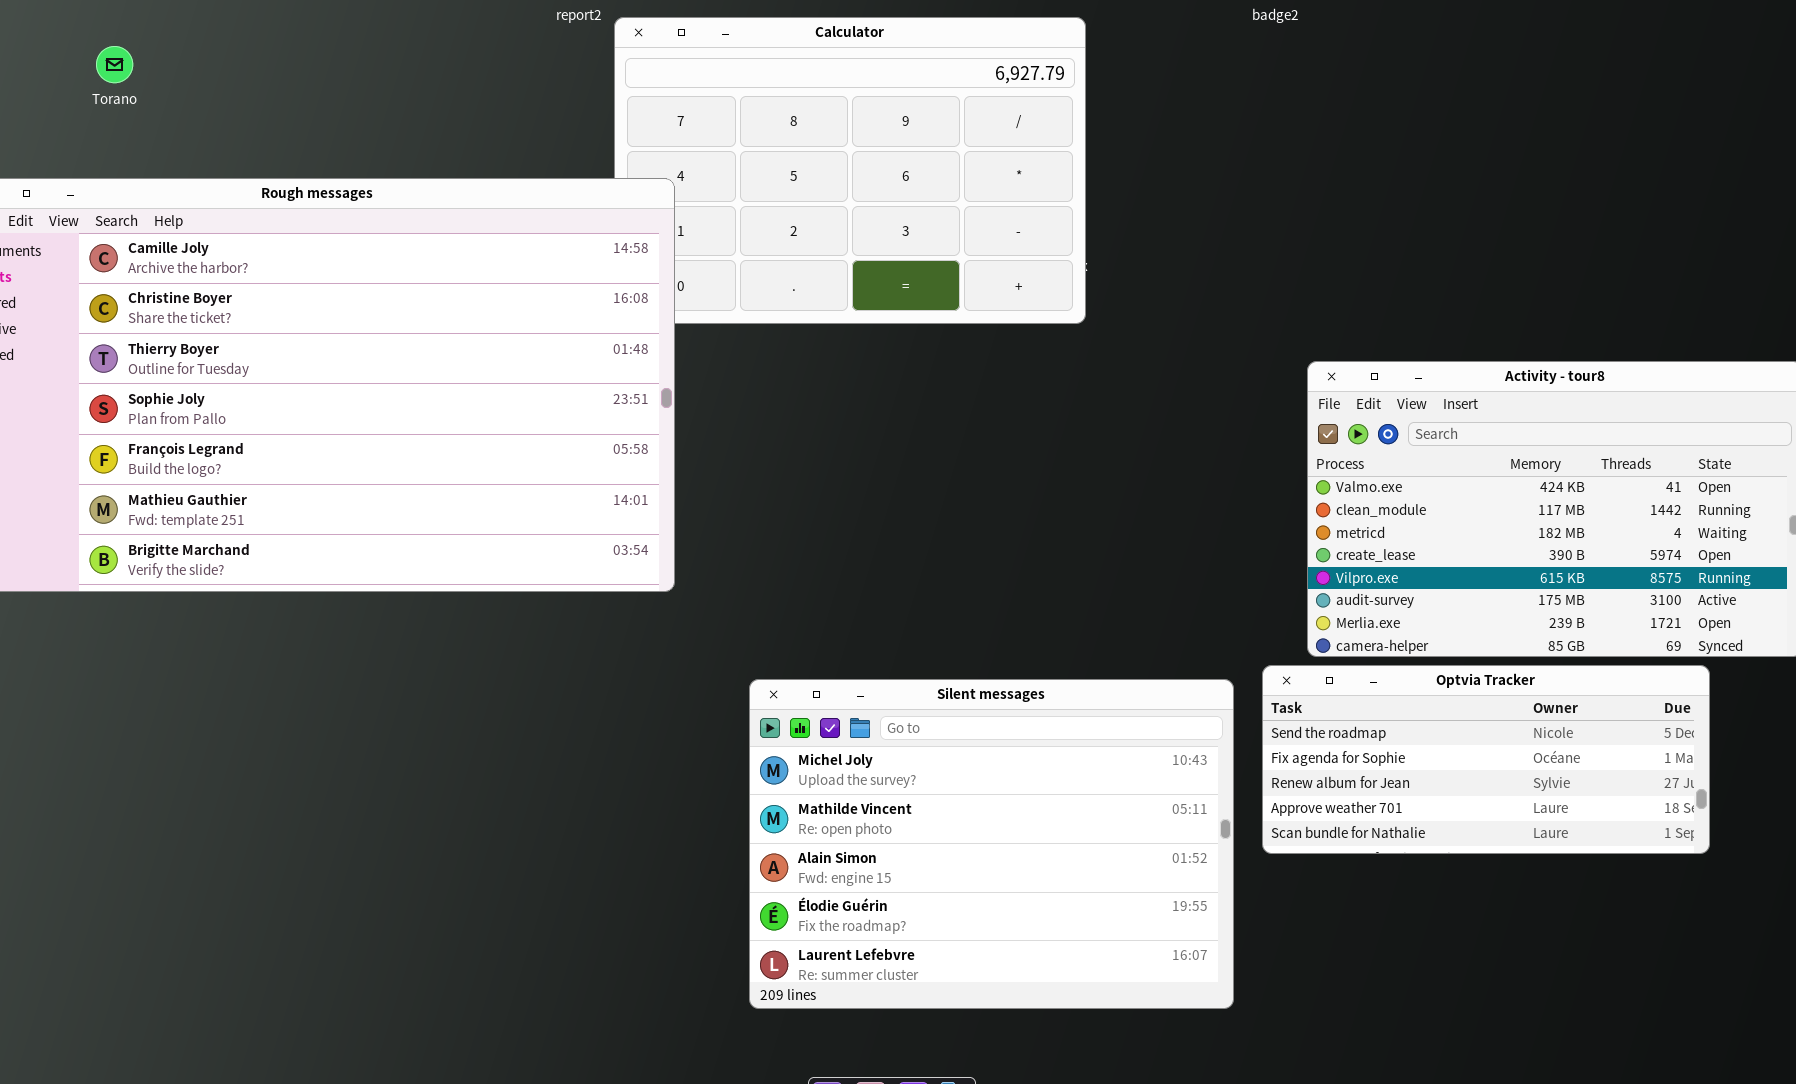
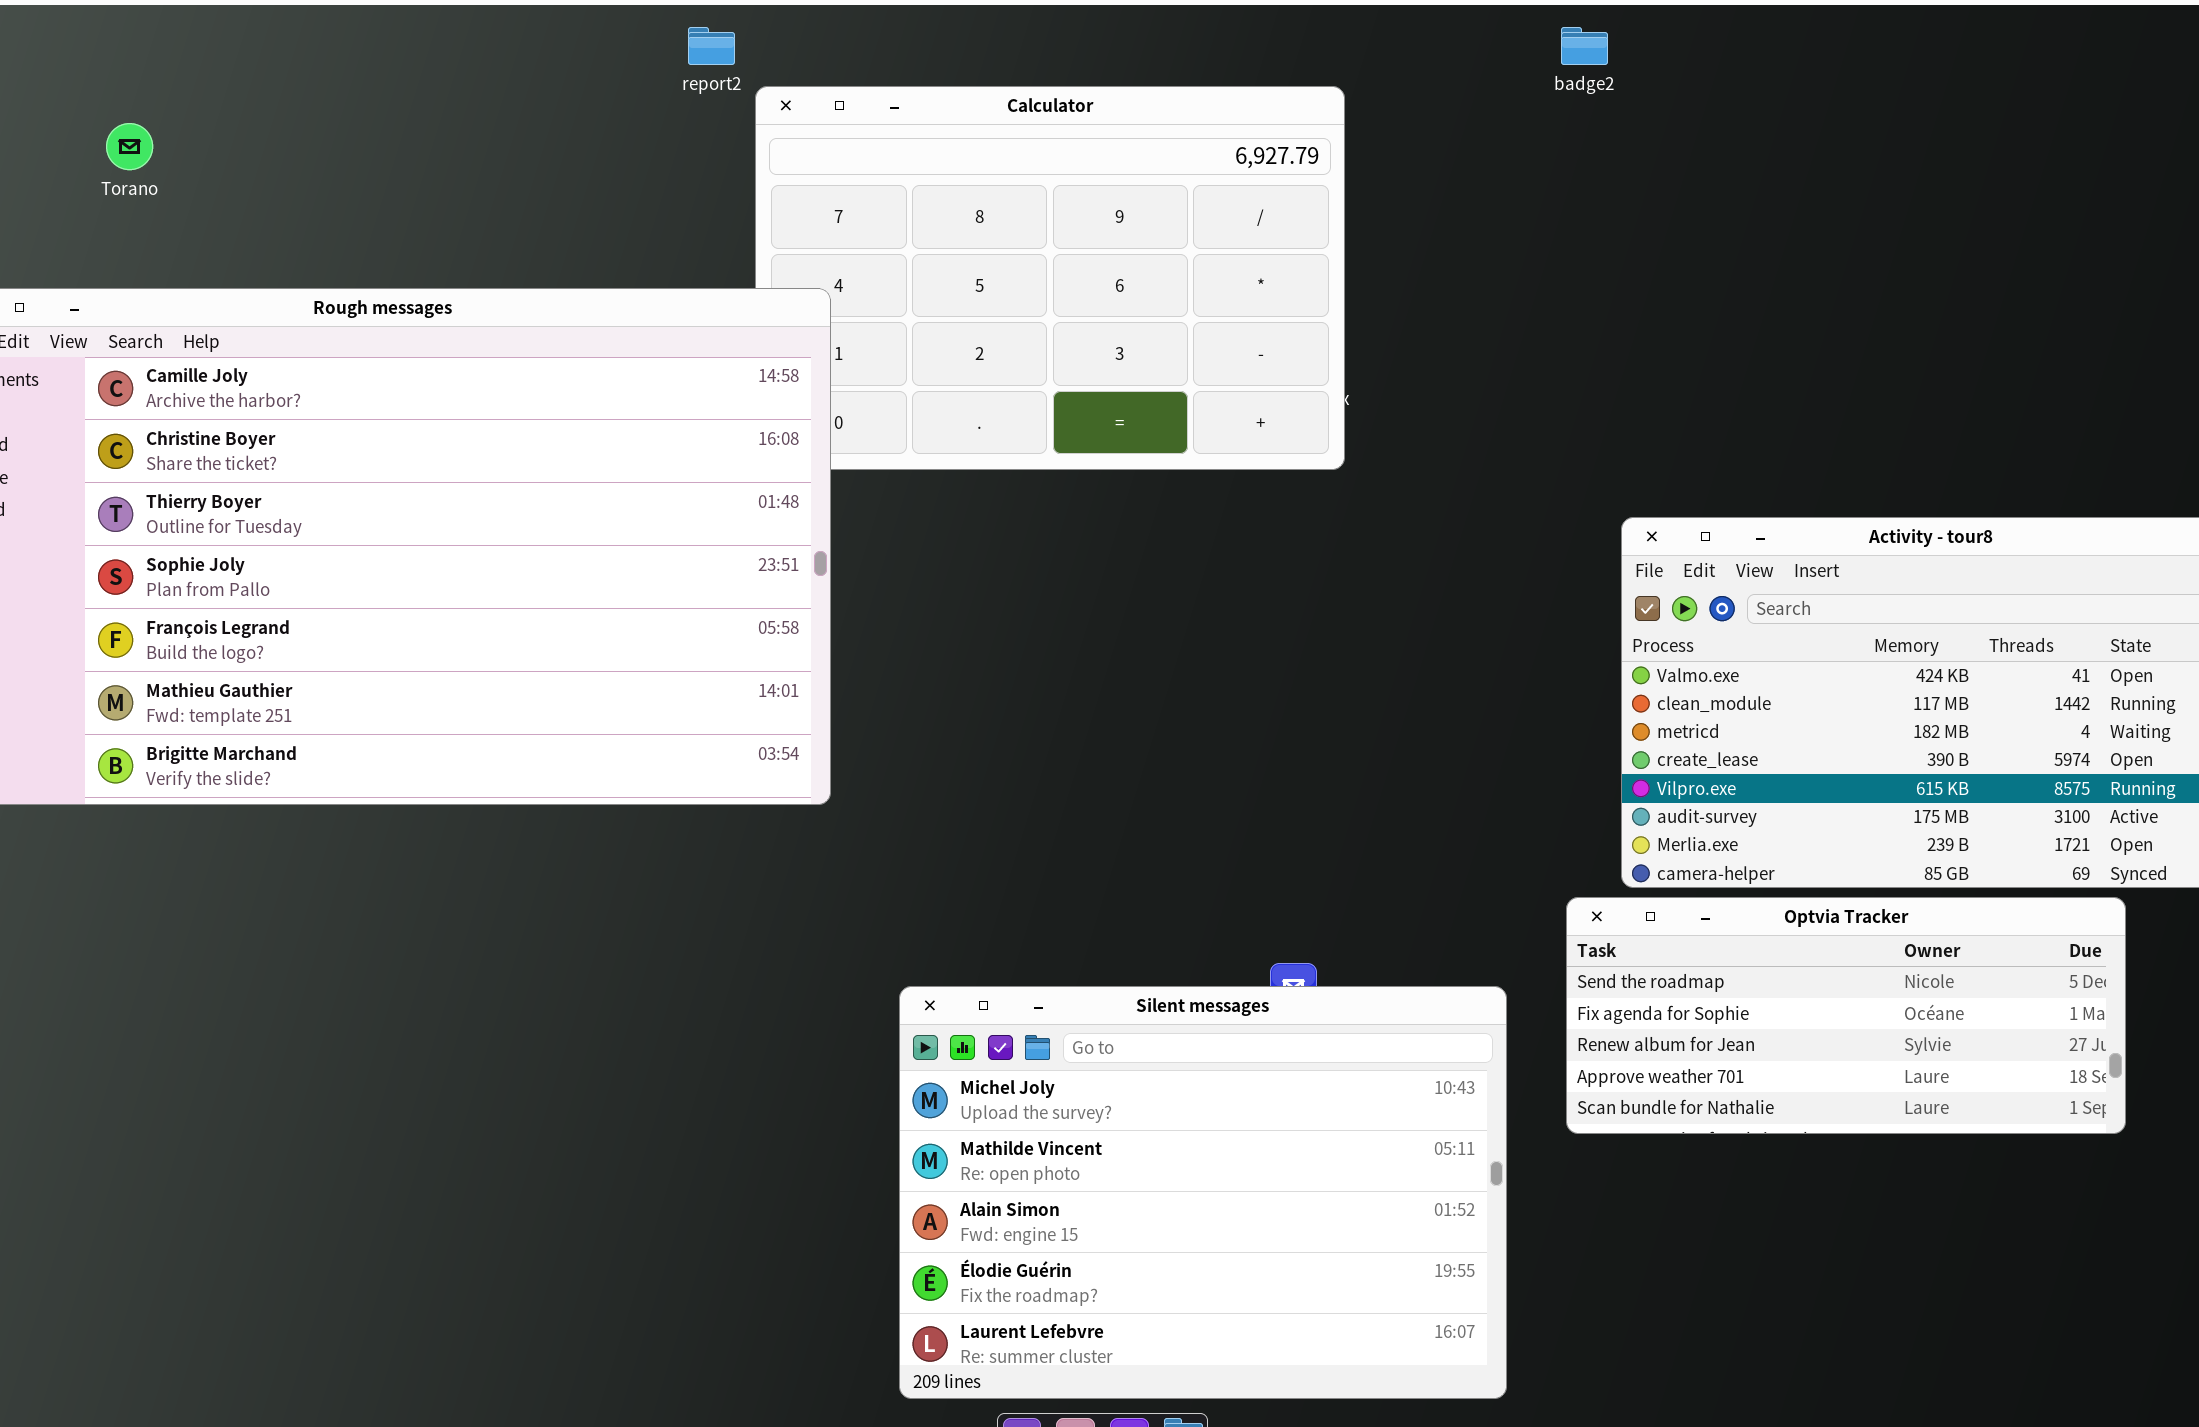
Silent messages: [749,679,1234,1009] -> [899,986,1507,1399], moved

